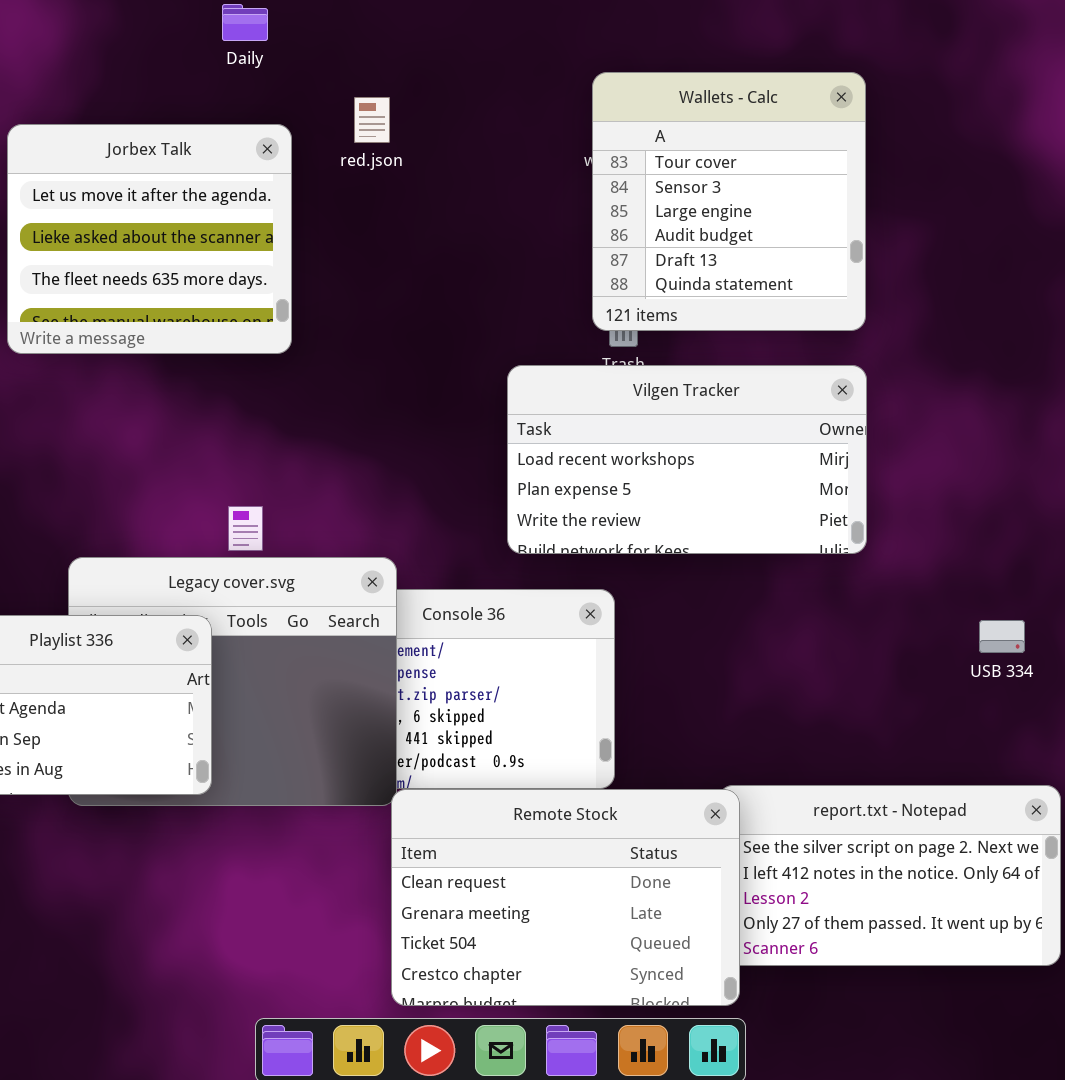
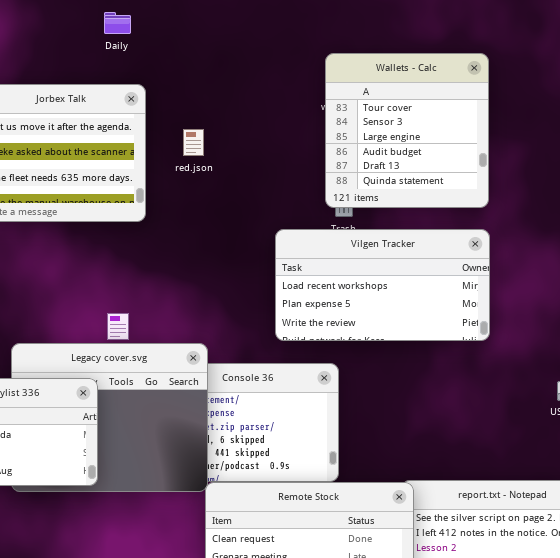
red.json: [354,97,390,143] -> [183,129,204,156], moved

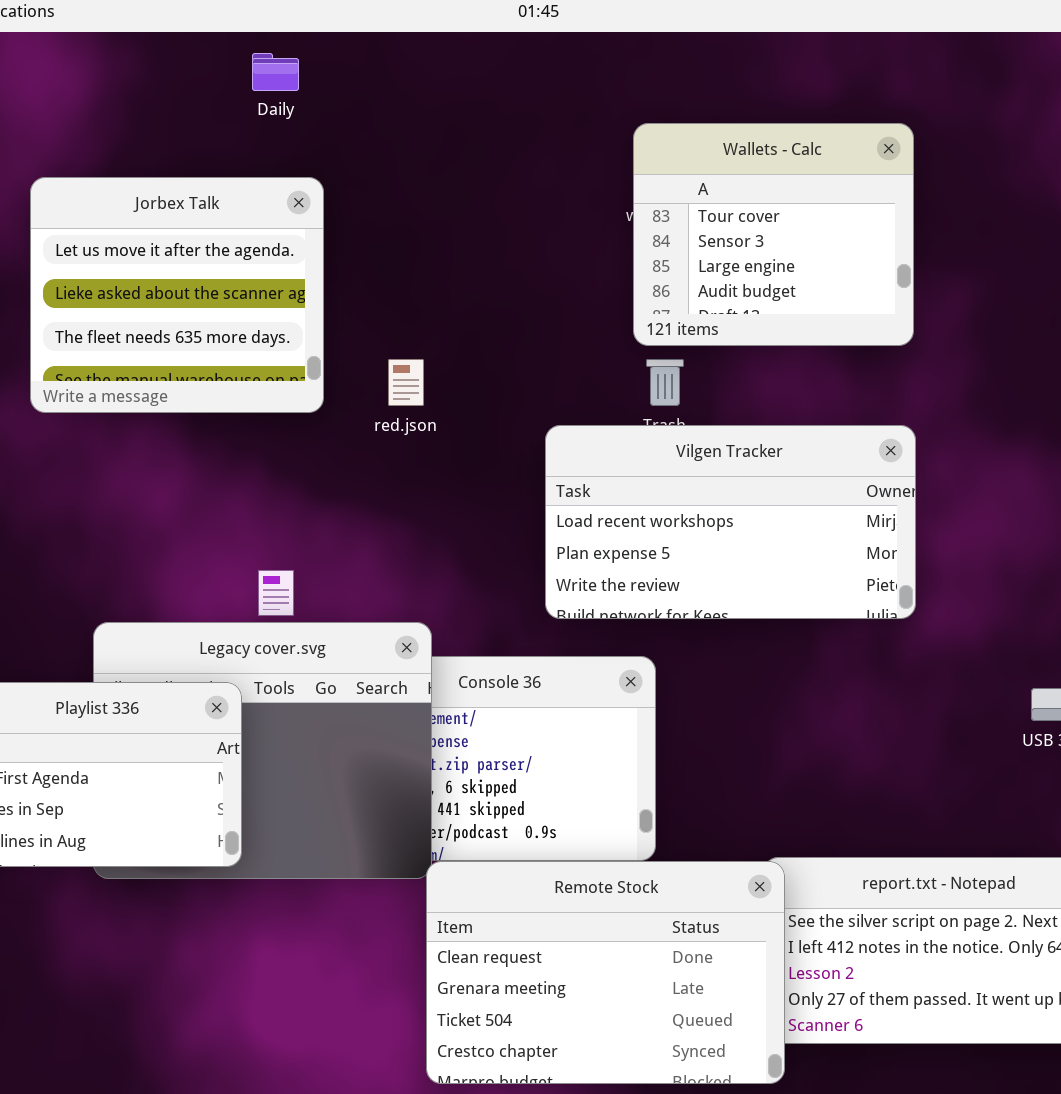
Wallets - Calc: [325,53,489,208] -> [633,123,914,346], resized
red.json: [183,129,204,156] -> [388,359,424,406], moved

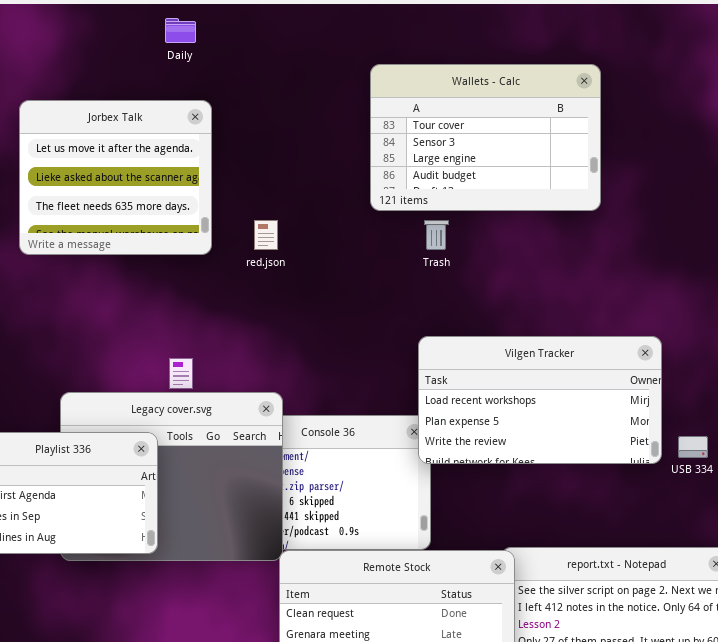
Wallets - Calc: [633,123,914,346] -> [370,64,601,211], resized
Vilgen Tracker: [545,425,916,619] -> [418,336,662,464], moved

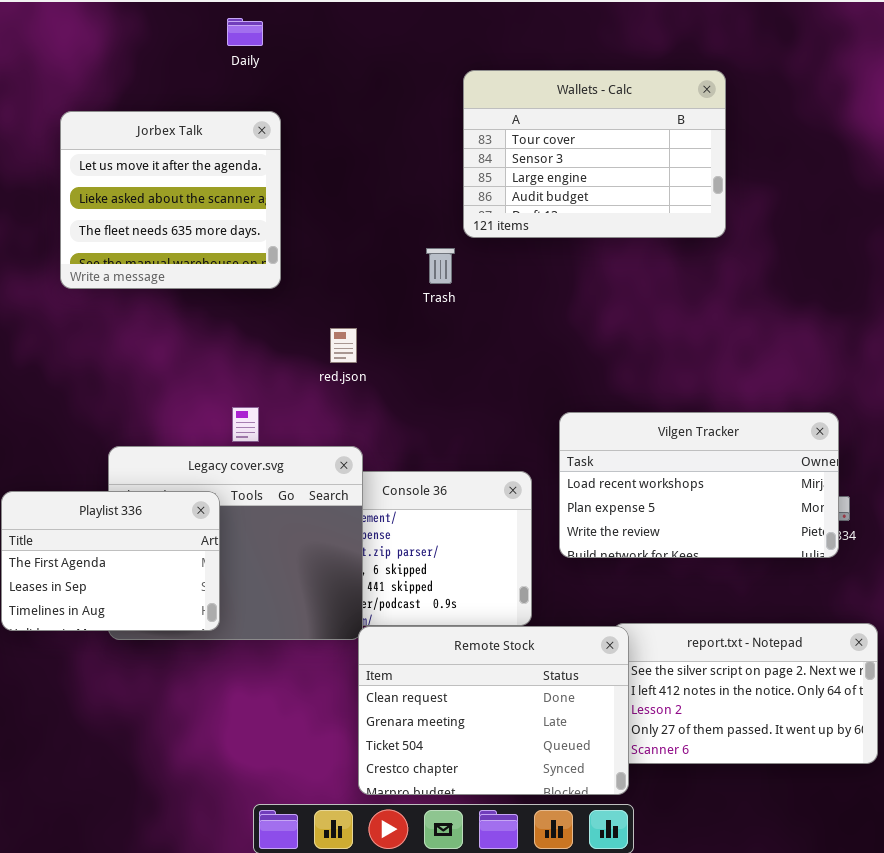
red.json: [254,220,278,250] -> [330,328,357,363], moved
Trash: [424,220,449,250] -> [426,248,455,284], moved
Vilgen Tracker: [418,336,662,464] -> [559,412,839,558], moved

